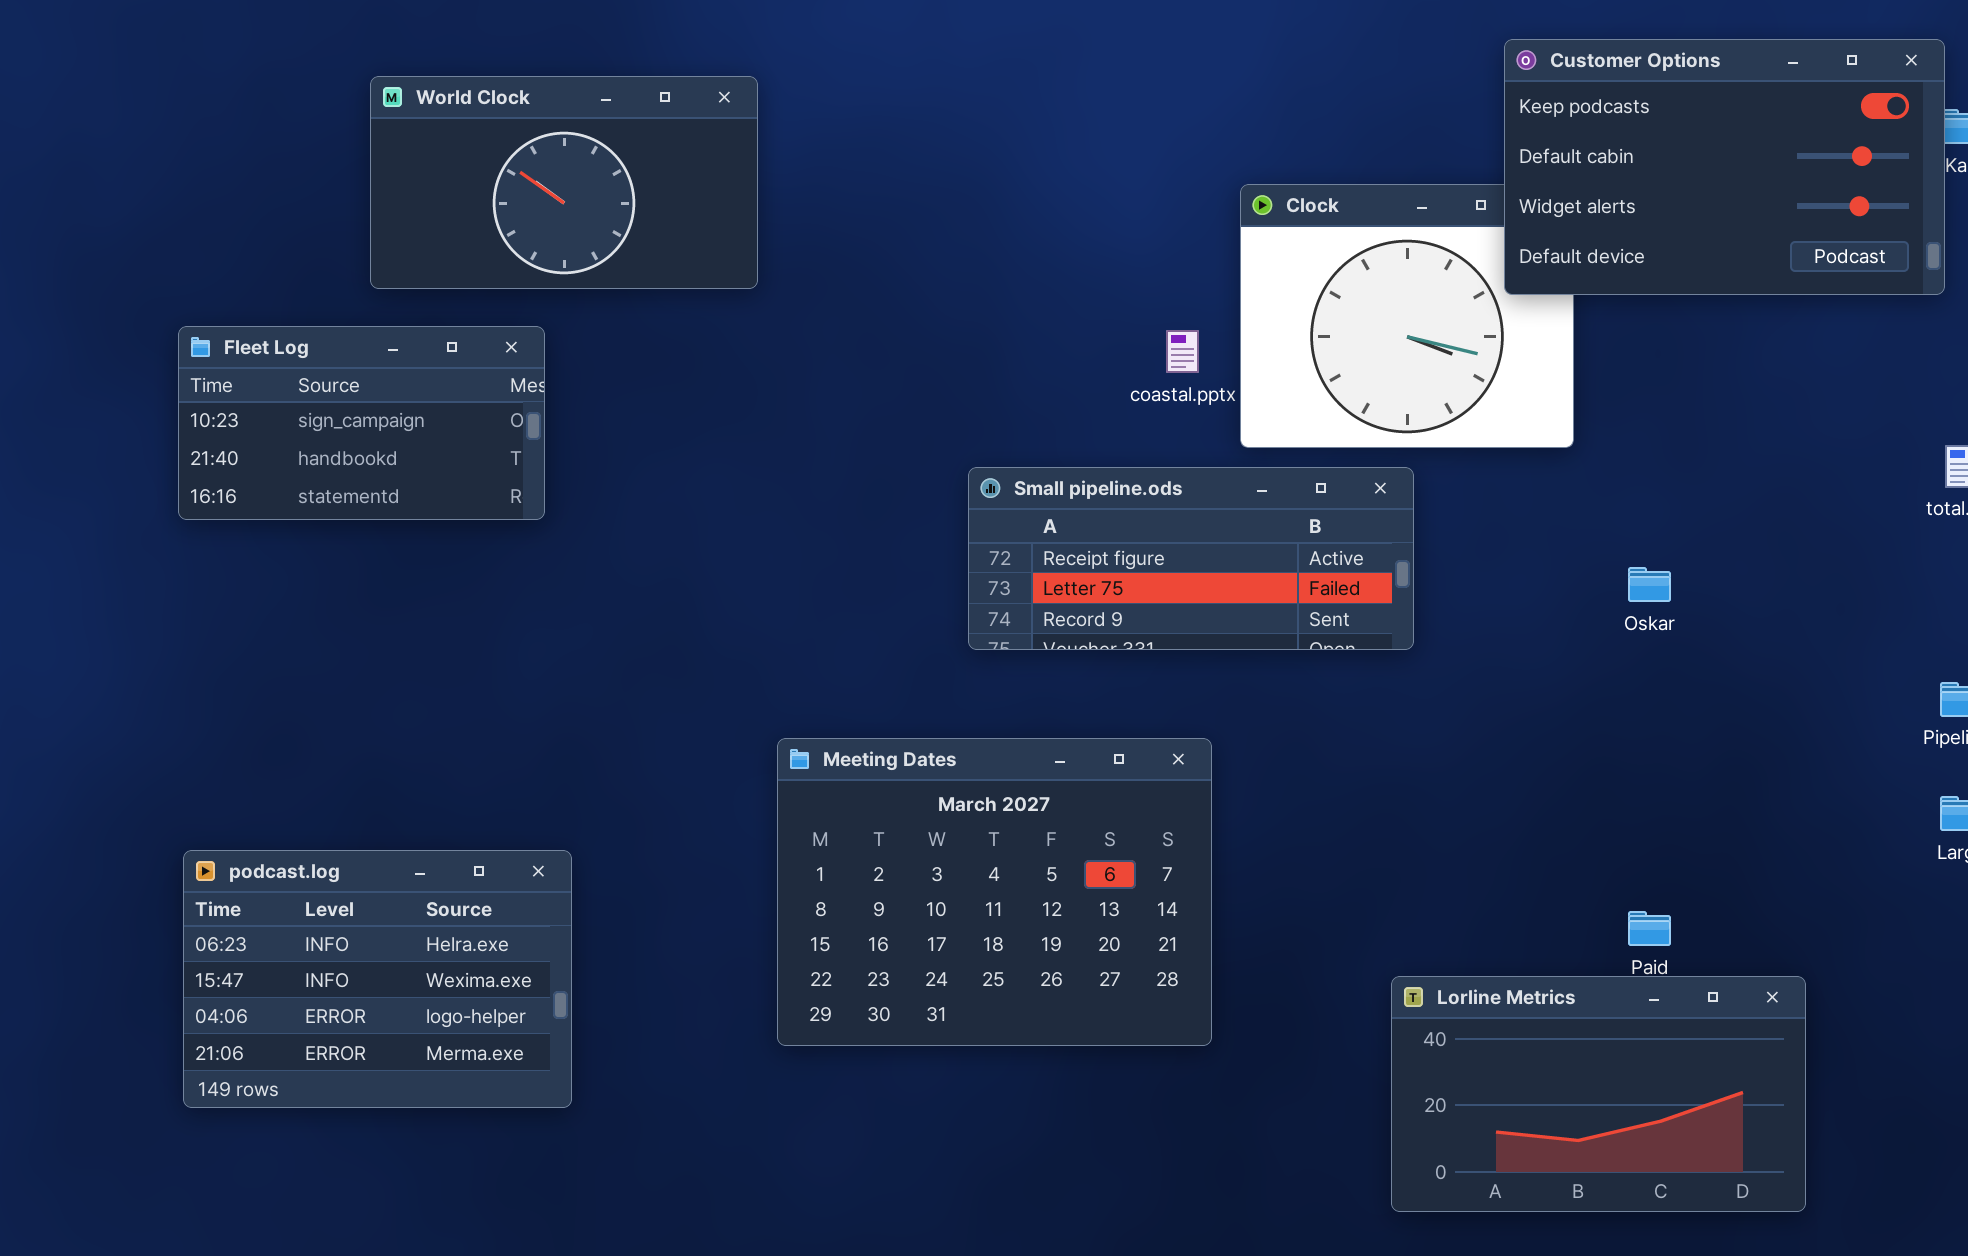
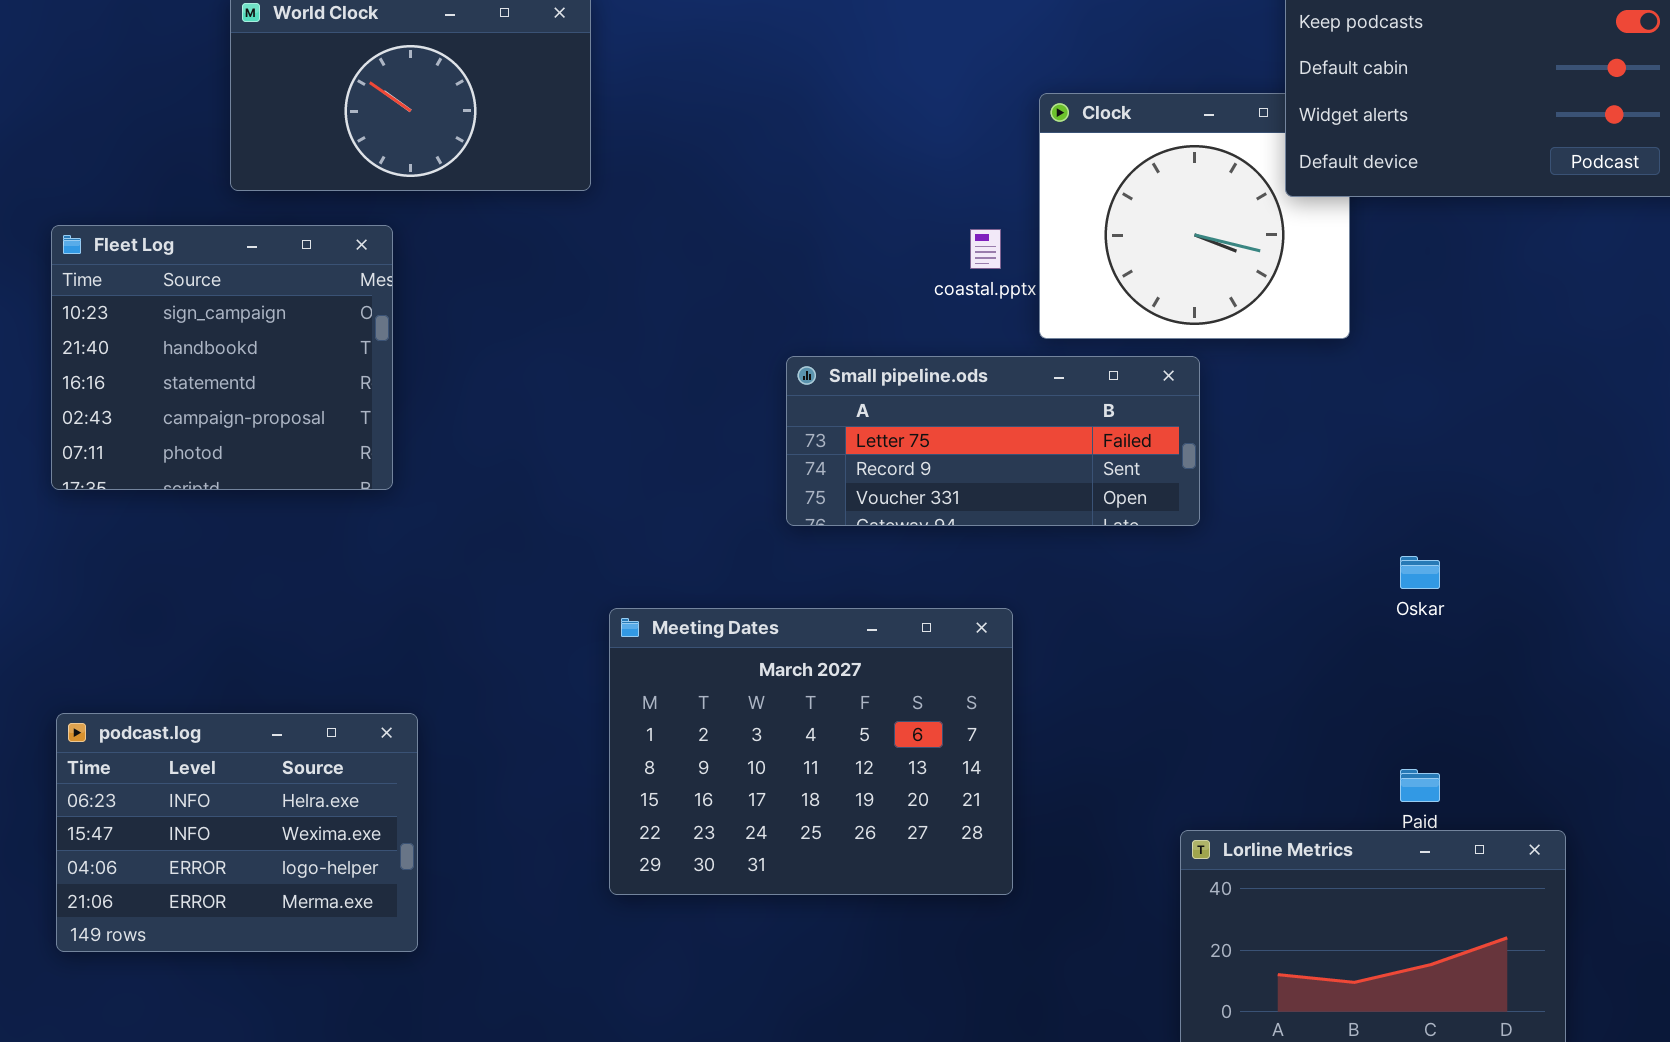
Fleet Log: [178,326,545,520] -> [51,225,393,490], resized
Small pipeline.ods: [968,467,1414,650] -> [786,356,1200,526], scrolled down 1 row
Oskar: [1628,567,1671,602] -> [1400,556,1440,589], moved

